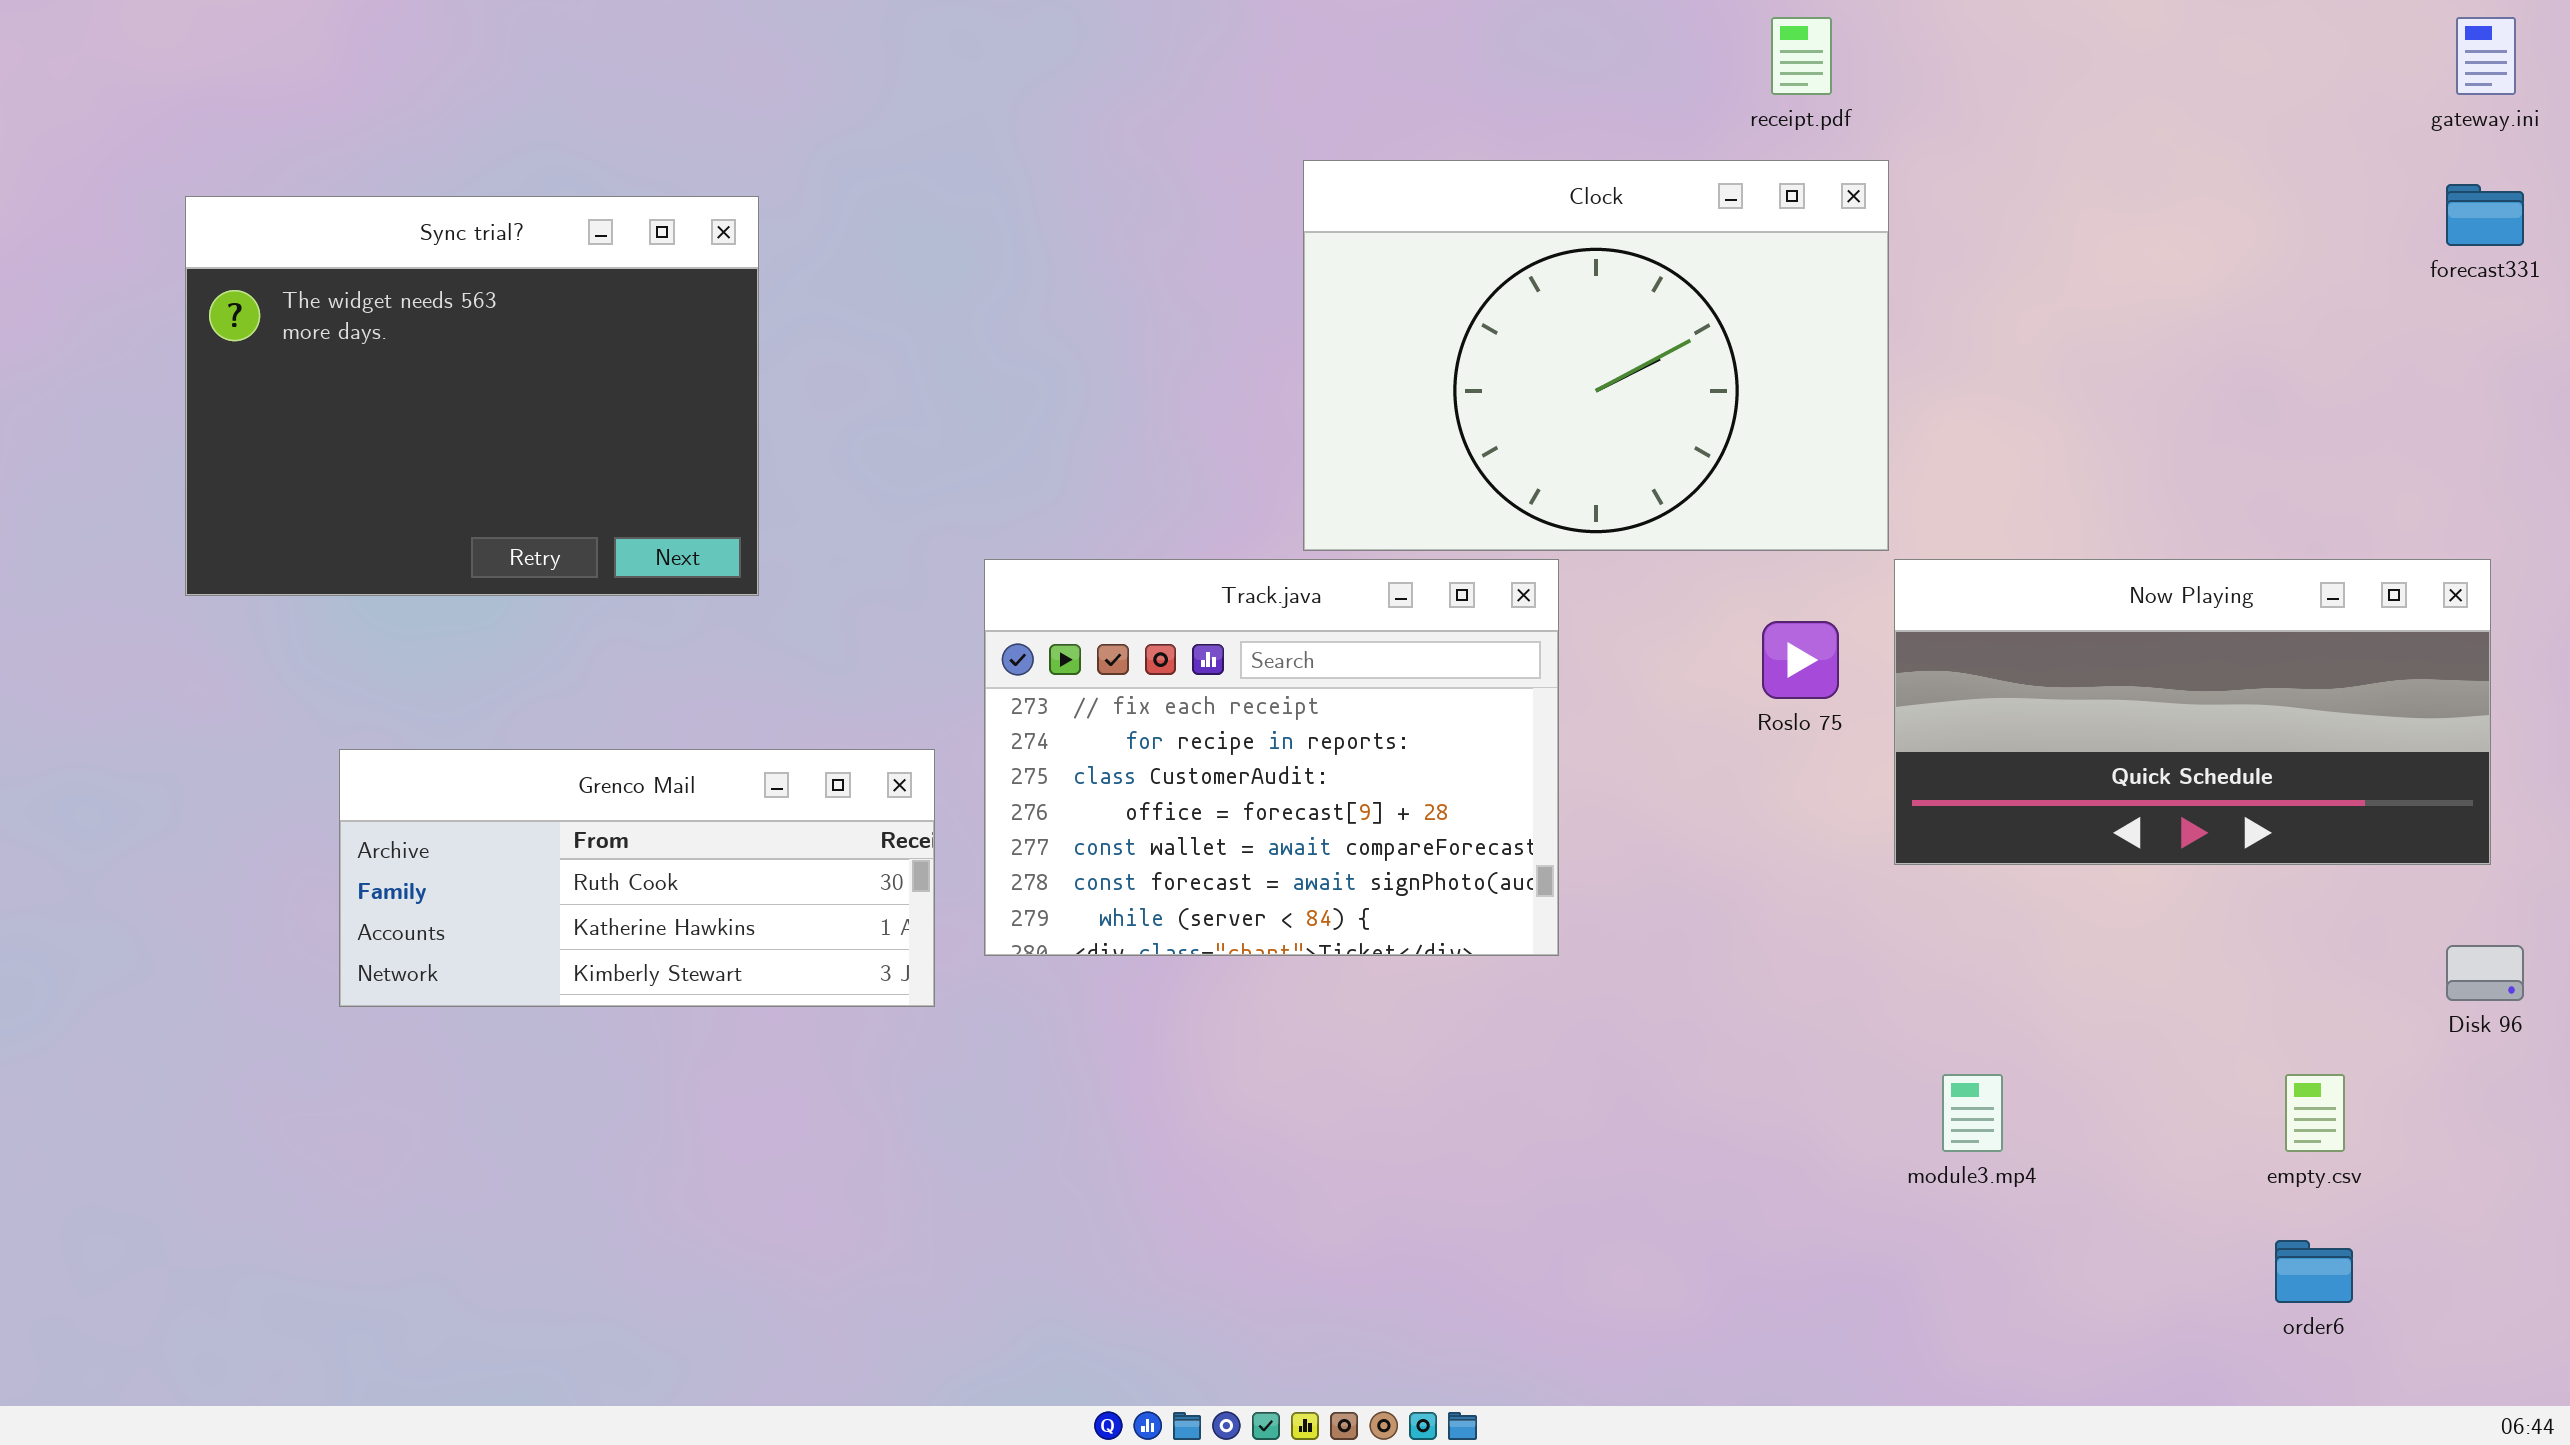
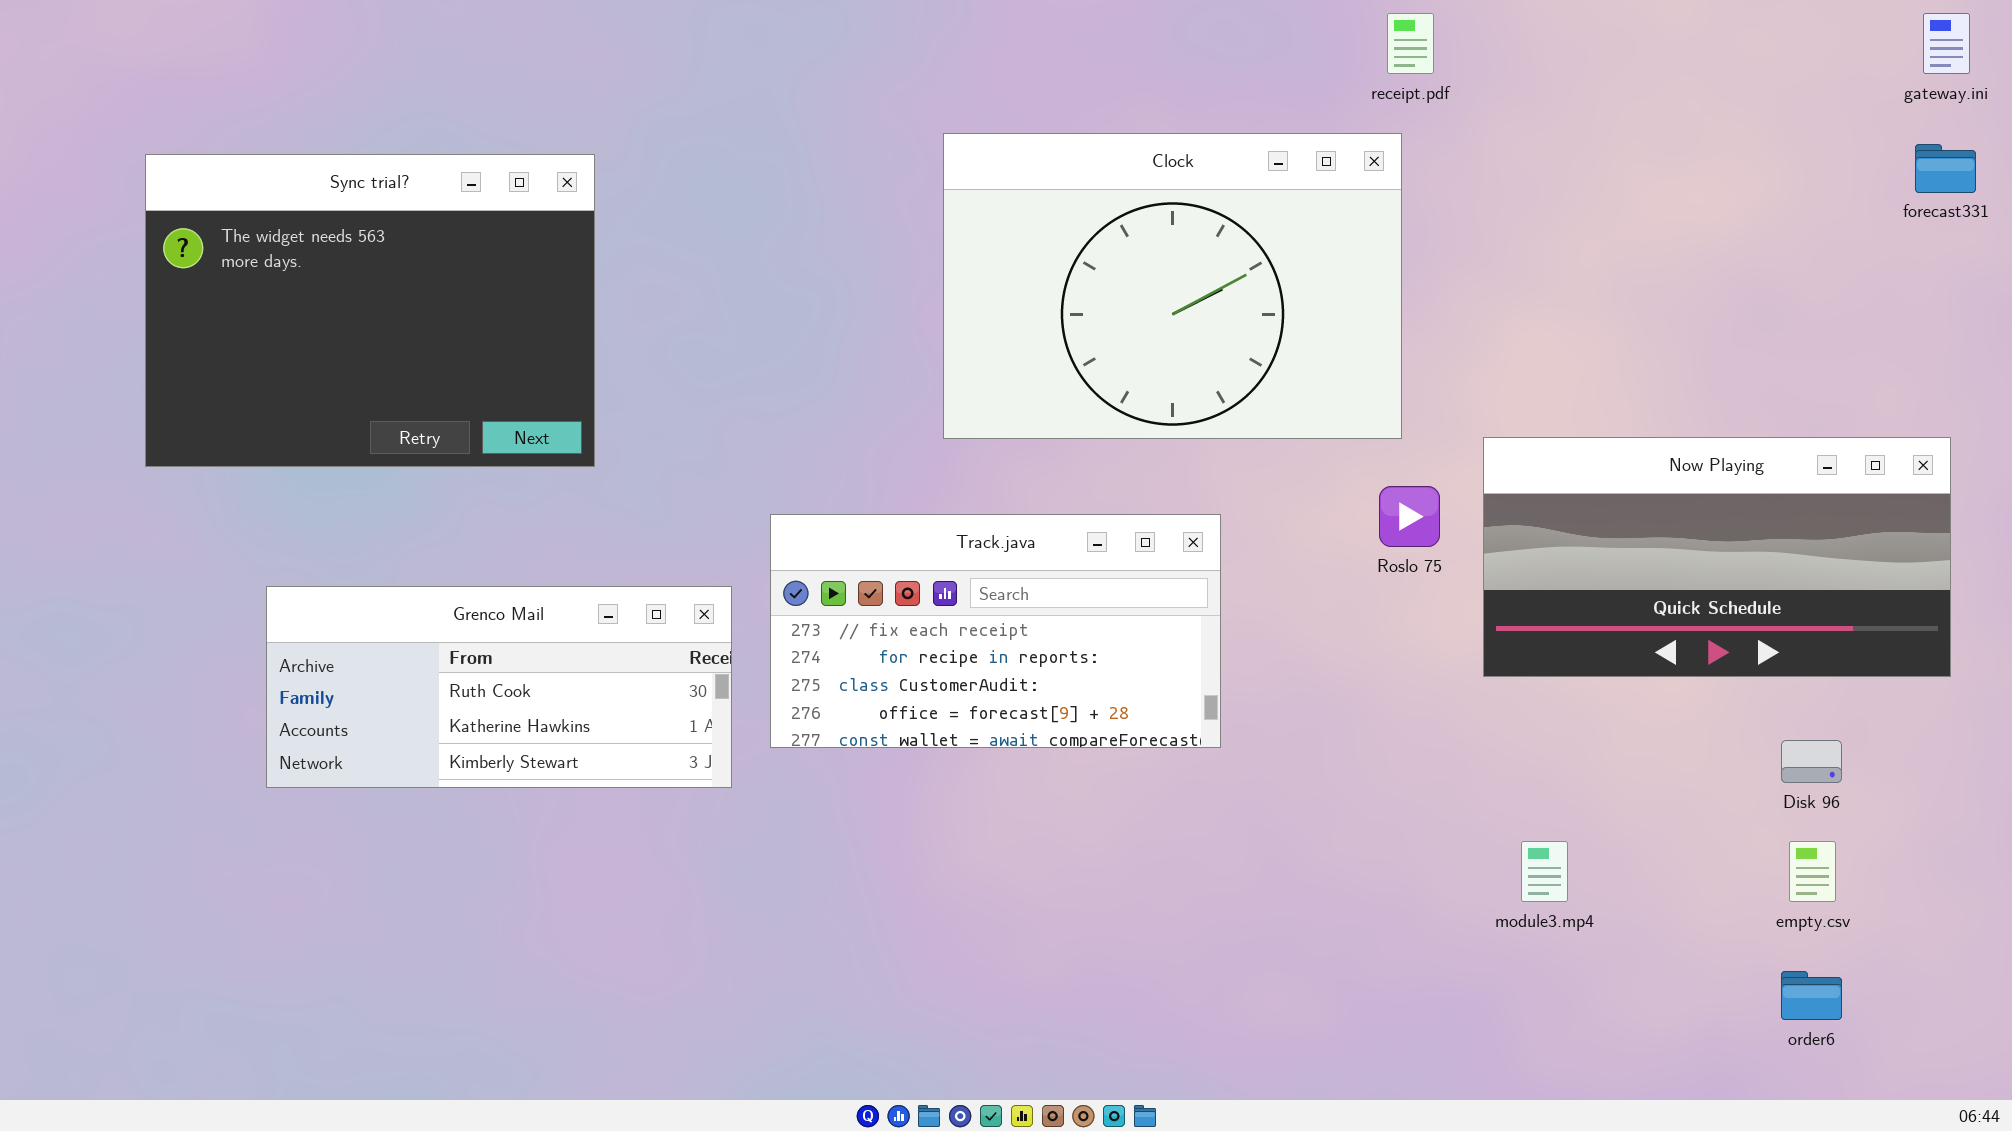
Clock: [1303,160,1889,551] -> [943,133,1402,439], moved
Track.java: [984,559,1559,956] -> [770,514,1221,748], resized
Disk 96: [2446,945,2524,1001] -> [1781,740,1842,783], moved

